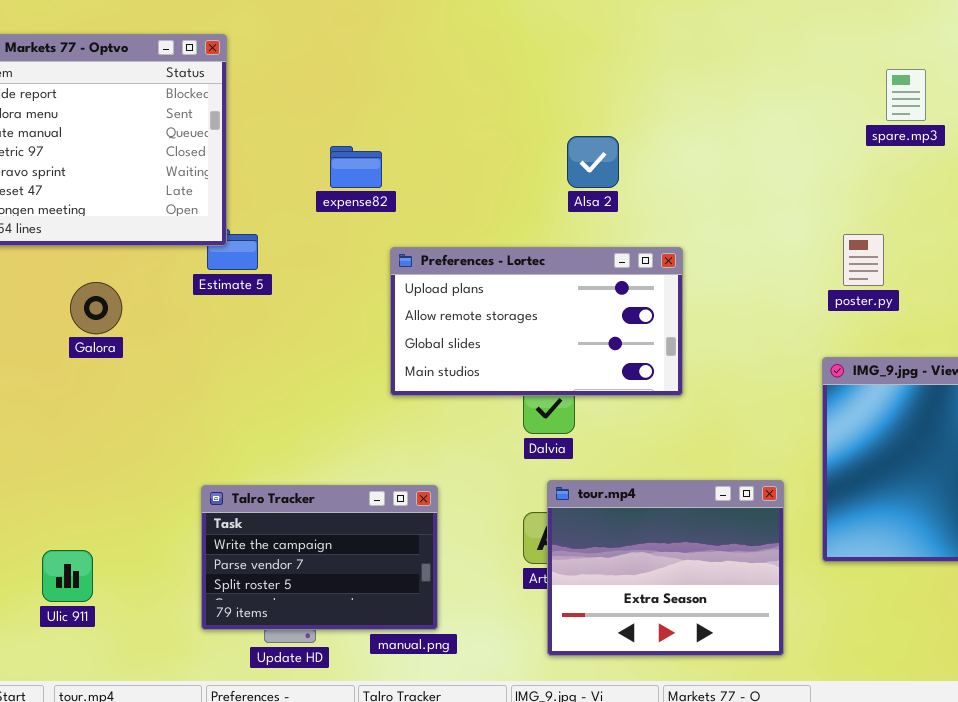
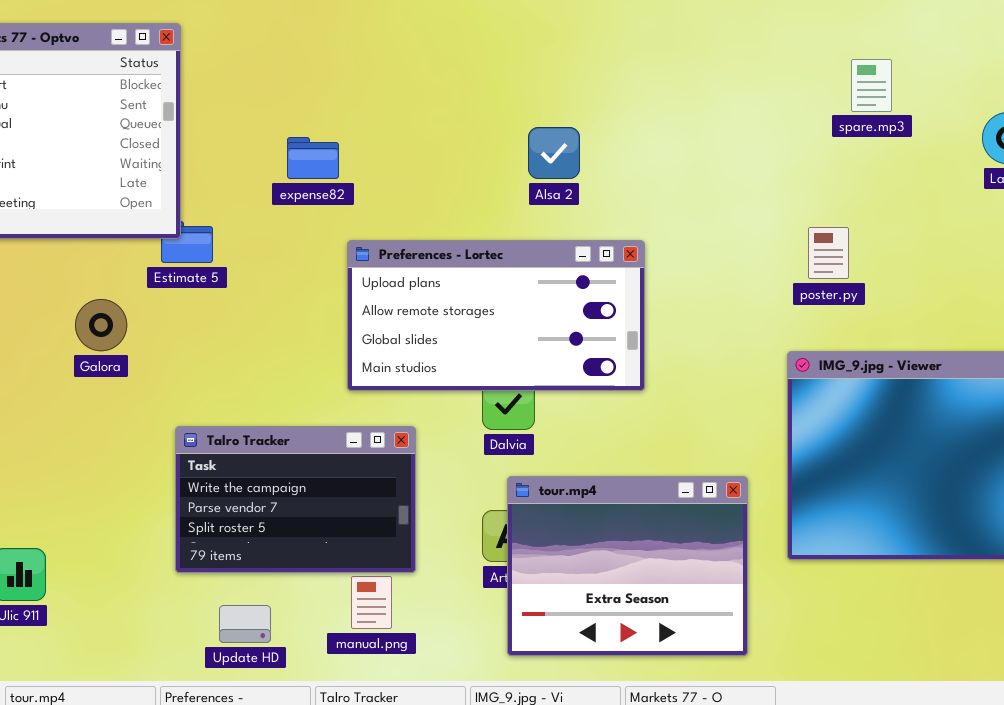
Galora: [70,282,122,334] -> [75,299,127,351], moved
Talro Tracker: [201,485,438,630] -> [175,426,416,573], moved

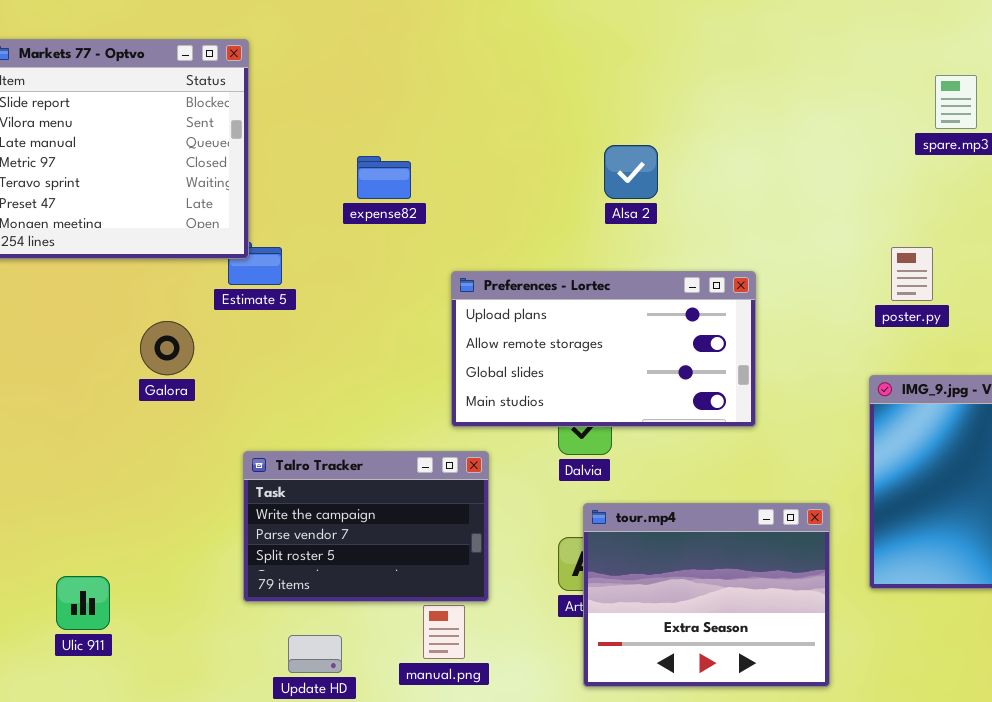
Preferences - Lortec: [347,240,645,391] -> [451,271,756,427], moved

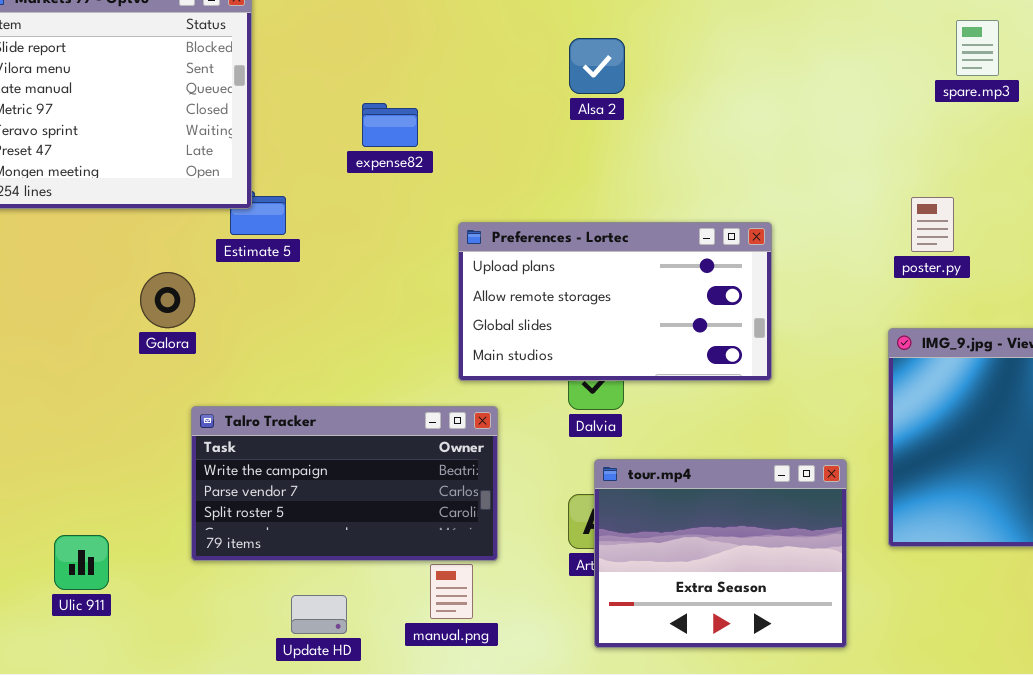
Alsa 2: [604,145,658,199] -> [569,38,625,94], moved
Talro Tracker: [243,451,489,602] -> [191,406,498,561], resized

